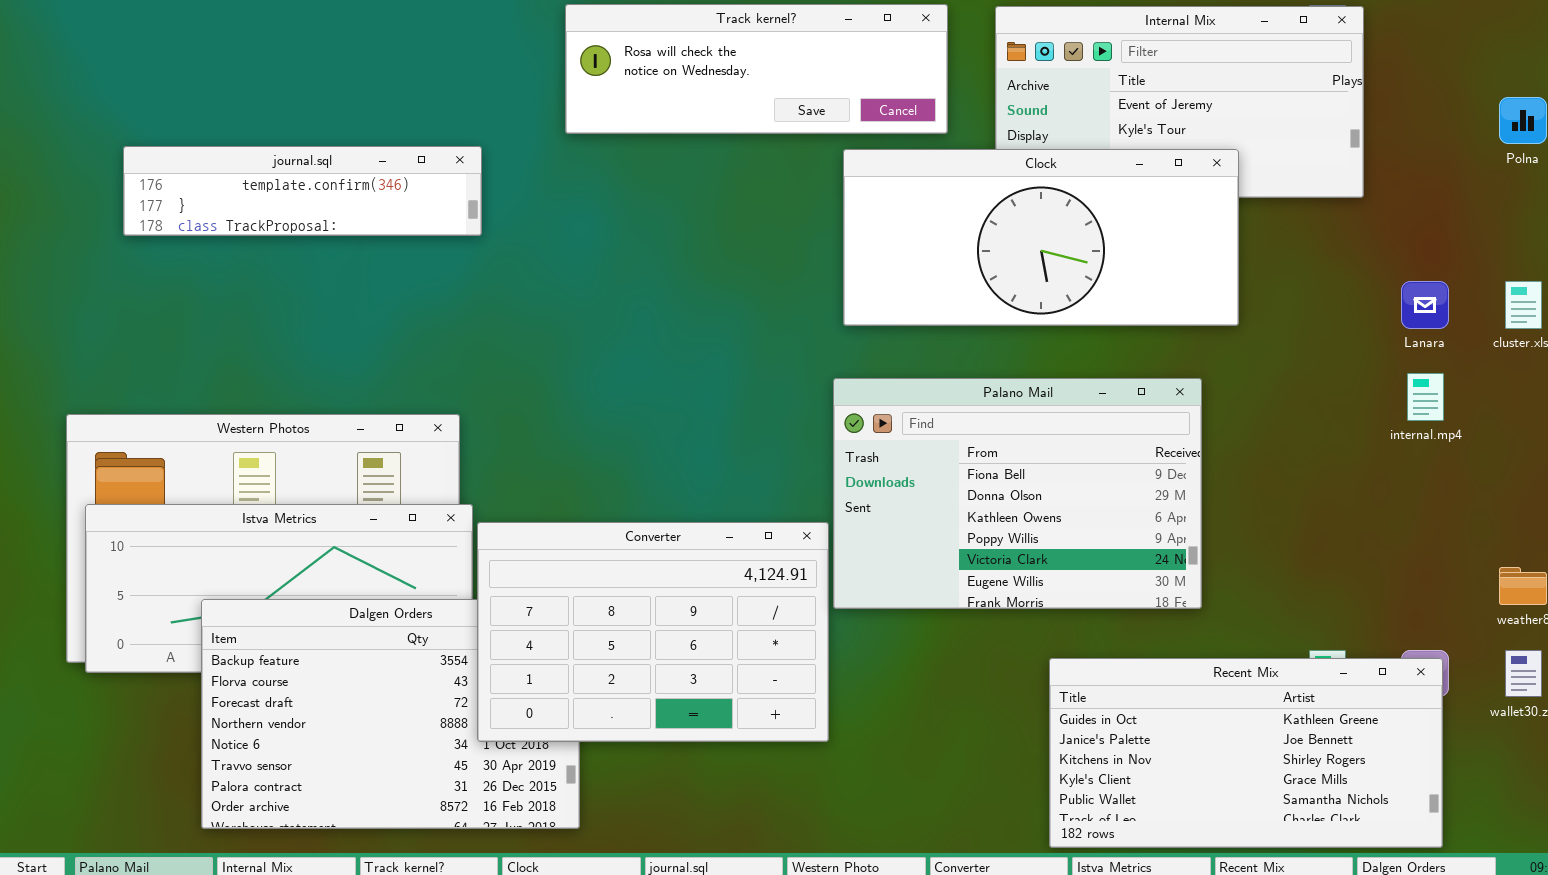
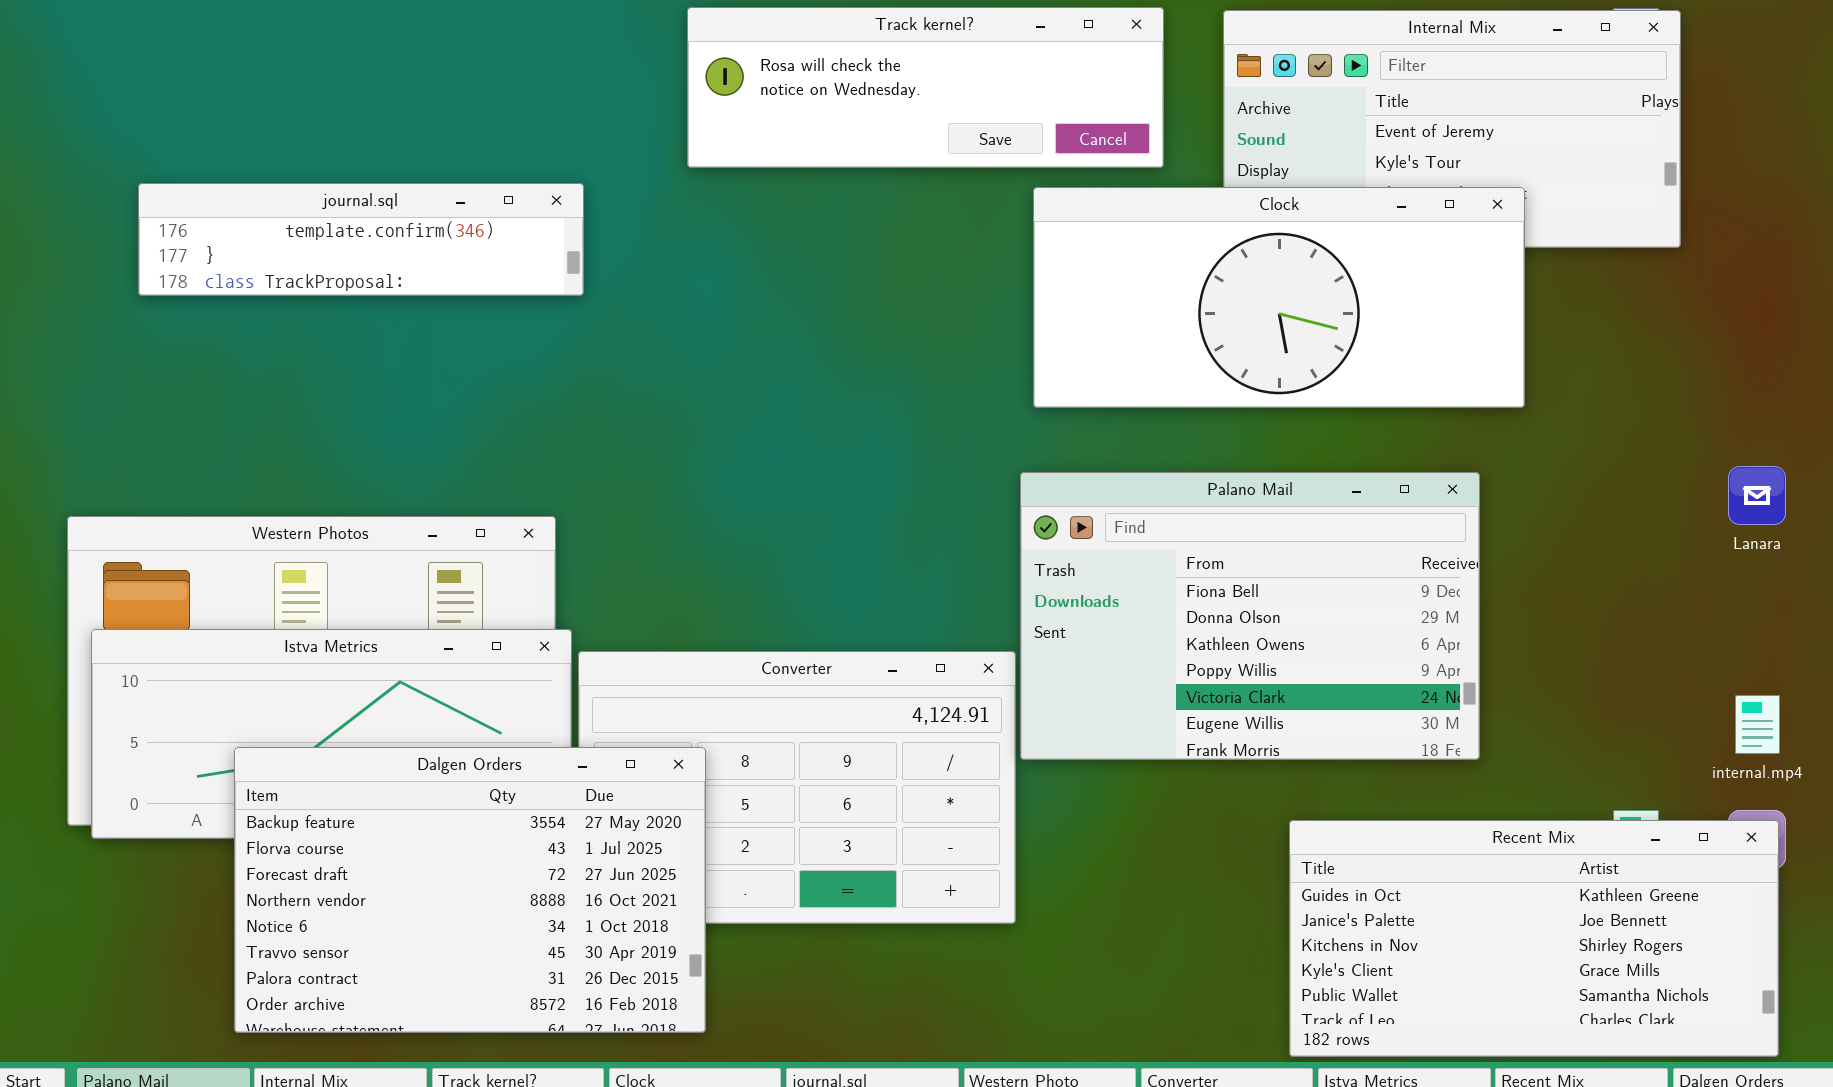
Lanara: [1401,281,1449,329] -> [1728,466,1786,525], moved
internal.mp4: [1407,373,1444,421] -> [1735,695,1780,754], moved
Dalgen Orders: [201,599,580,829] -> [234,747,706,1033], raised

